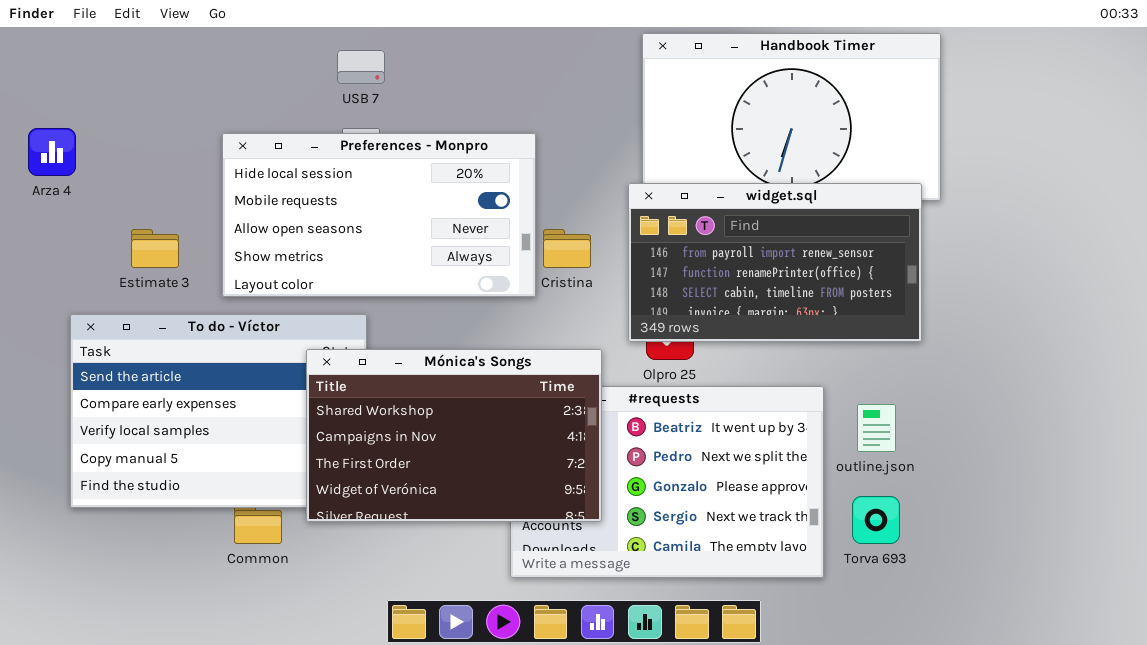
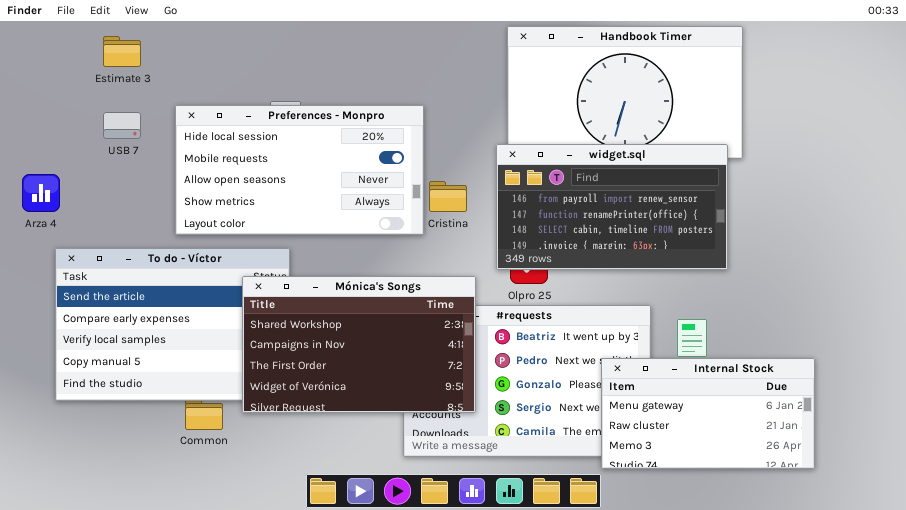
USB 7: [337,50,385,84] -> [103,112,141,139], moved
Arza 4: [28,128,76,176] -> [22,174,60,212], moved
Estimate 3: [131,229,179,268] -> [103,36,141,67], moved
Internal Stock: none -> [601,358,815,469], opened

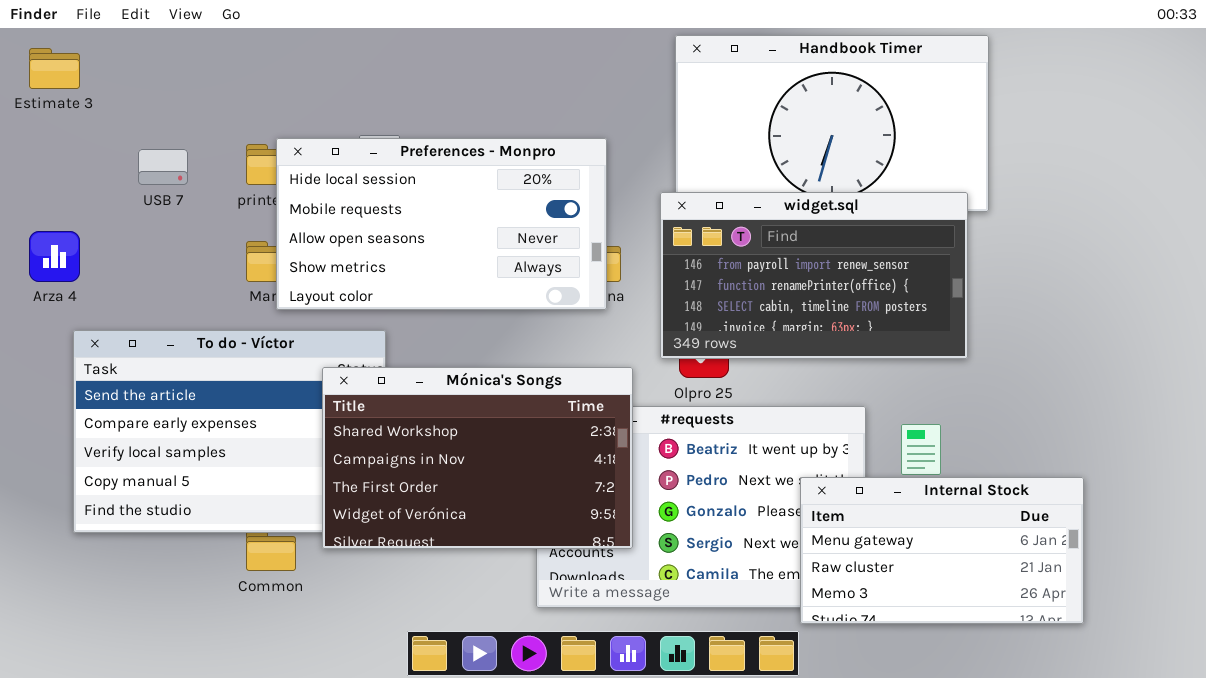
Estimate 3: [103,36,141,67] -> [29,48,80,89], moved
Preferences - Monpro: [175,105,424,235] -> [276,138,607,310], moved

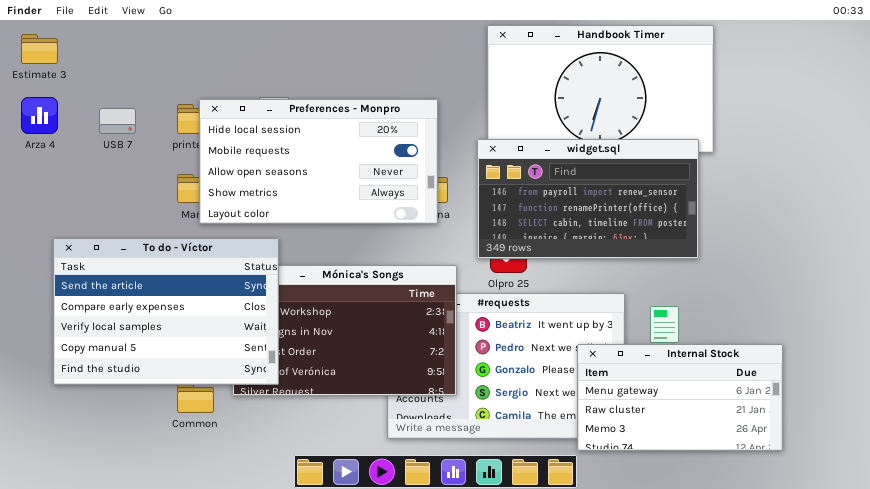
Arza 4: [29,231,80,282] -> [21,97,58,134], moved
To do - Víctor: [73,330,386,533] -> [53,238,279,385], raised

